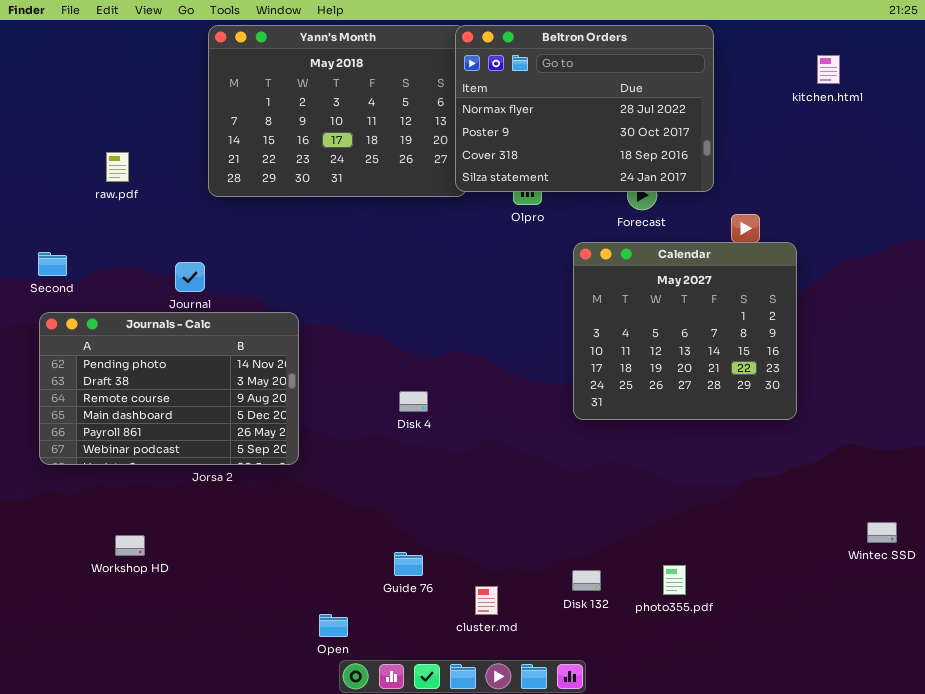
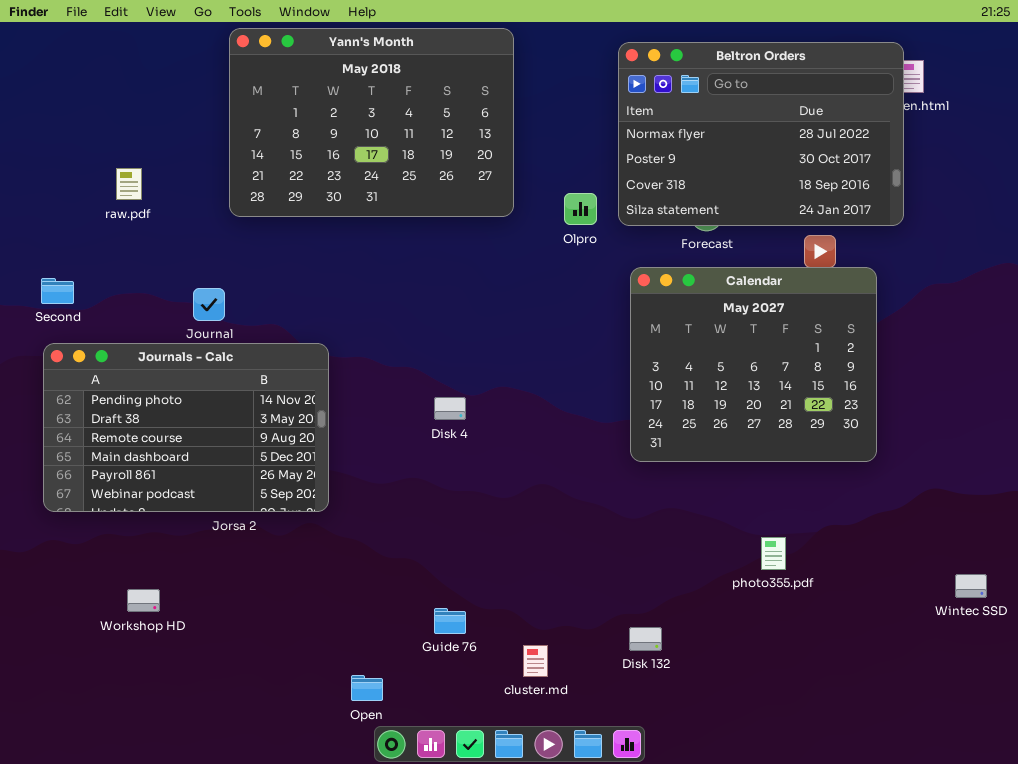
Beltron Orders: [455,25,714,192] -> [618,42,904,226], moved
Disk 4: [399,391,428,412] -> [434,397,466,420], moved
photo355.pdf: [663,565,686,595] -> [761,537,786,570], moved

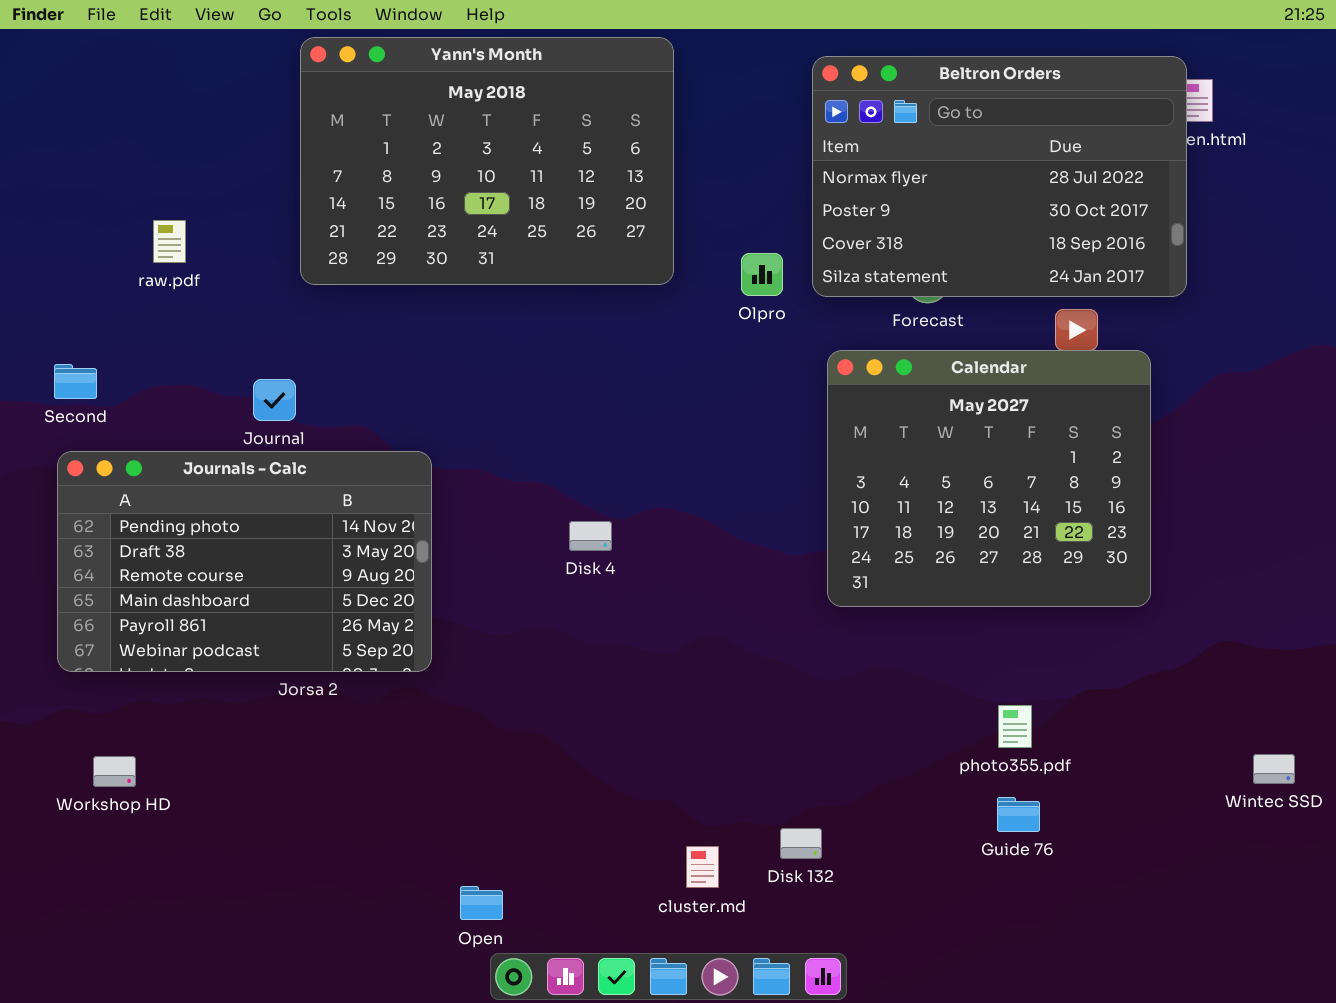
Workshop HD: [127,589,160,612] -> [93,756,136,787], moved
Guide 76: [434,608,466,634] -> [997,797,1040,832], moved
Disk 132: [629,627,662,651] -> [780,828,822,859], moved

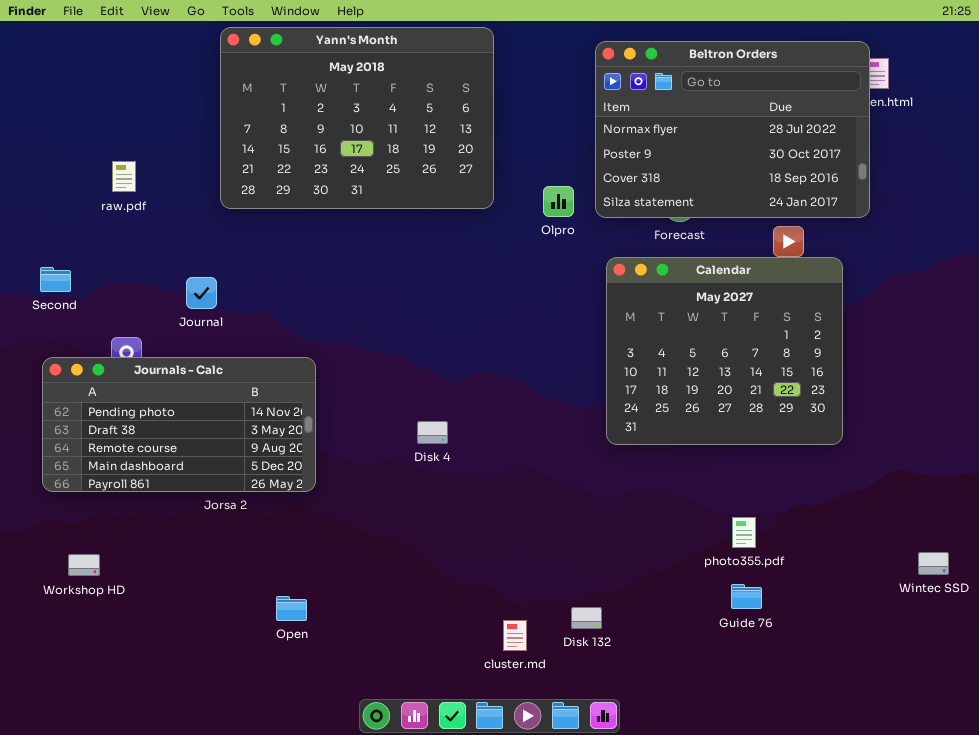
Journals - Calc: [57,451,432,672] -> [42,357,316,492], resized
Disk 4: [569,521,612,551] -> [417,421,448,444], moved
Open: [460,886,503,920] -> [276,596,307,621], moved

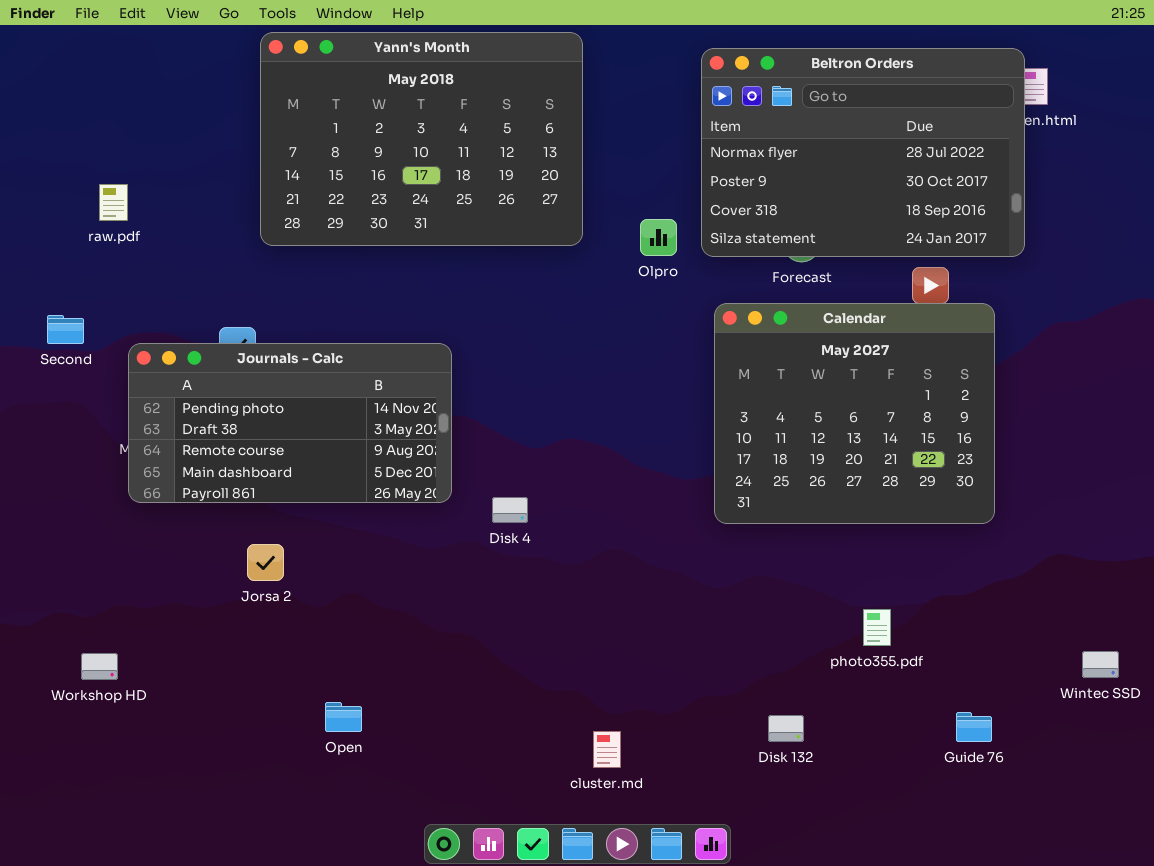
raw.pdf: [112,161,136,192] -> [99,184,128,221], moved
Journals - Calc: [42,357,316,492] -> [128,343,452,503], moved
Guide 76: [731,584,762,609] -> [956,712,992,742], moved
Disk 132: [571,607,602,629] -> [768,715,804,742], moved

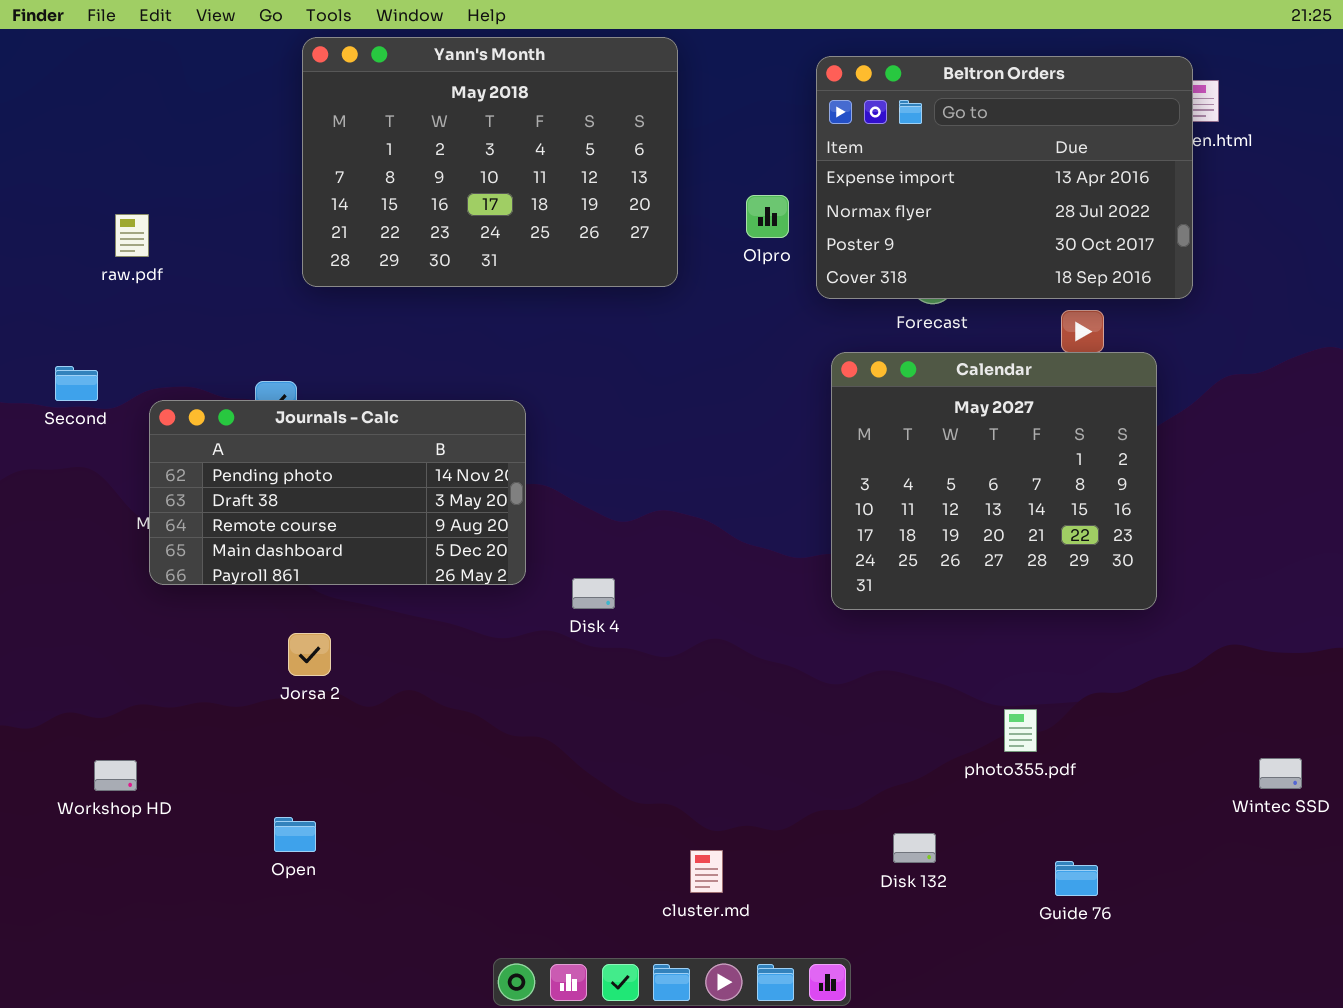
Beltron Orders: [701,48,1025,257] -> [816,56,1193,299], scrolled up 1 row
Olpro: [640,219,677,256] -> [746,195,789,238], moved
Open: [325,702,362,732] -> [274,817,316,852], moved
Guide 76: [956,712,992,742] -> [1055,861,1098,896], moved

